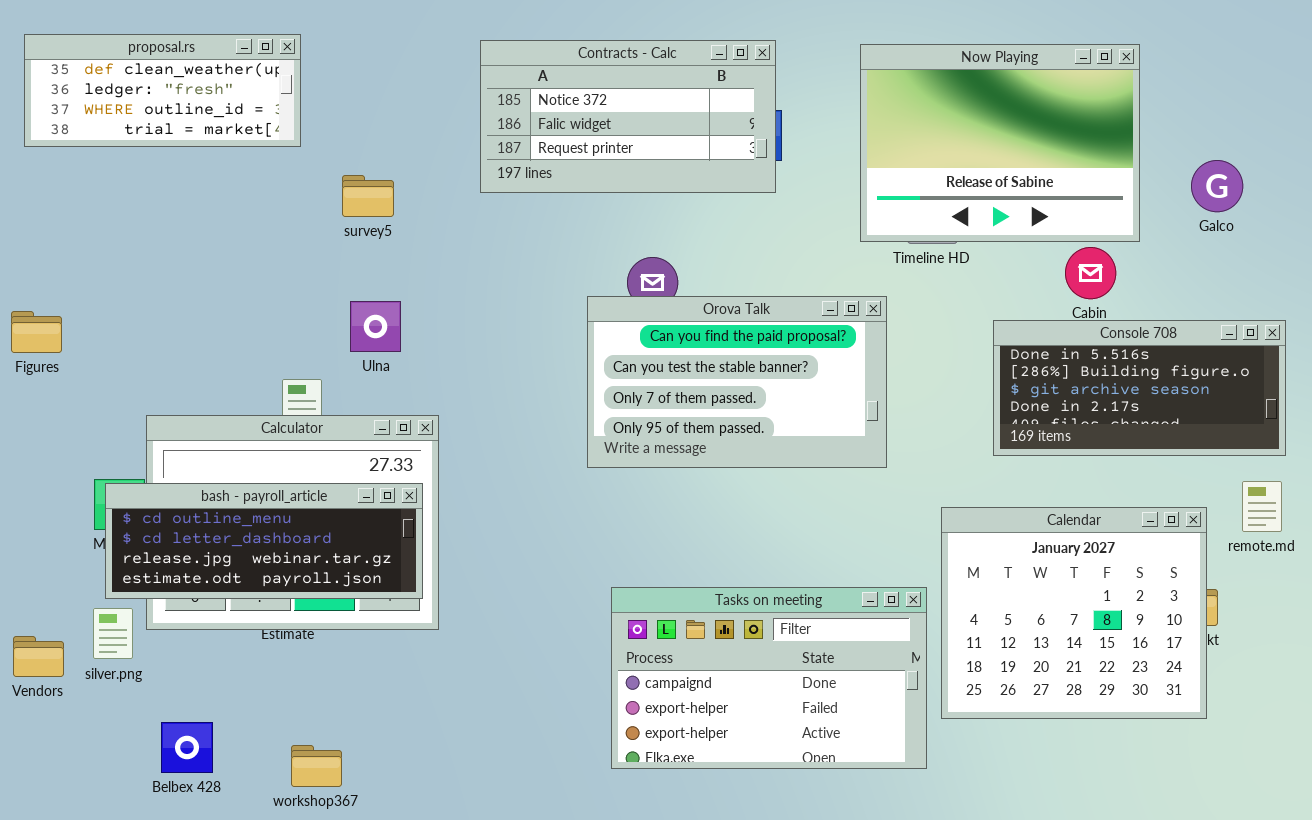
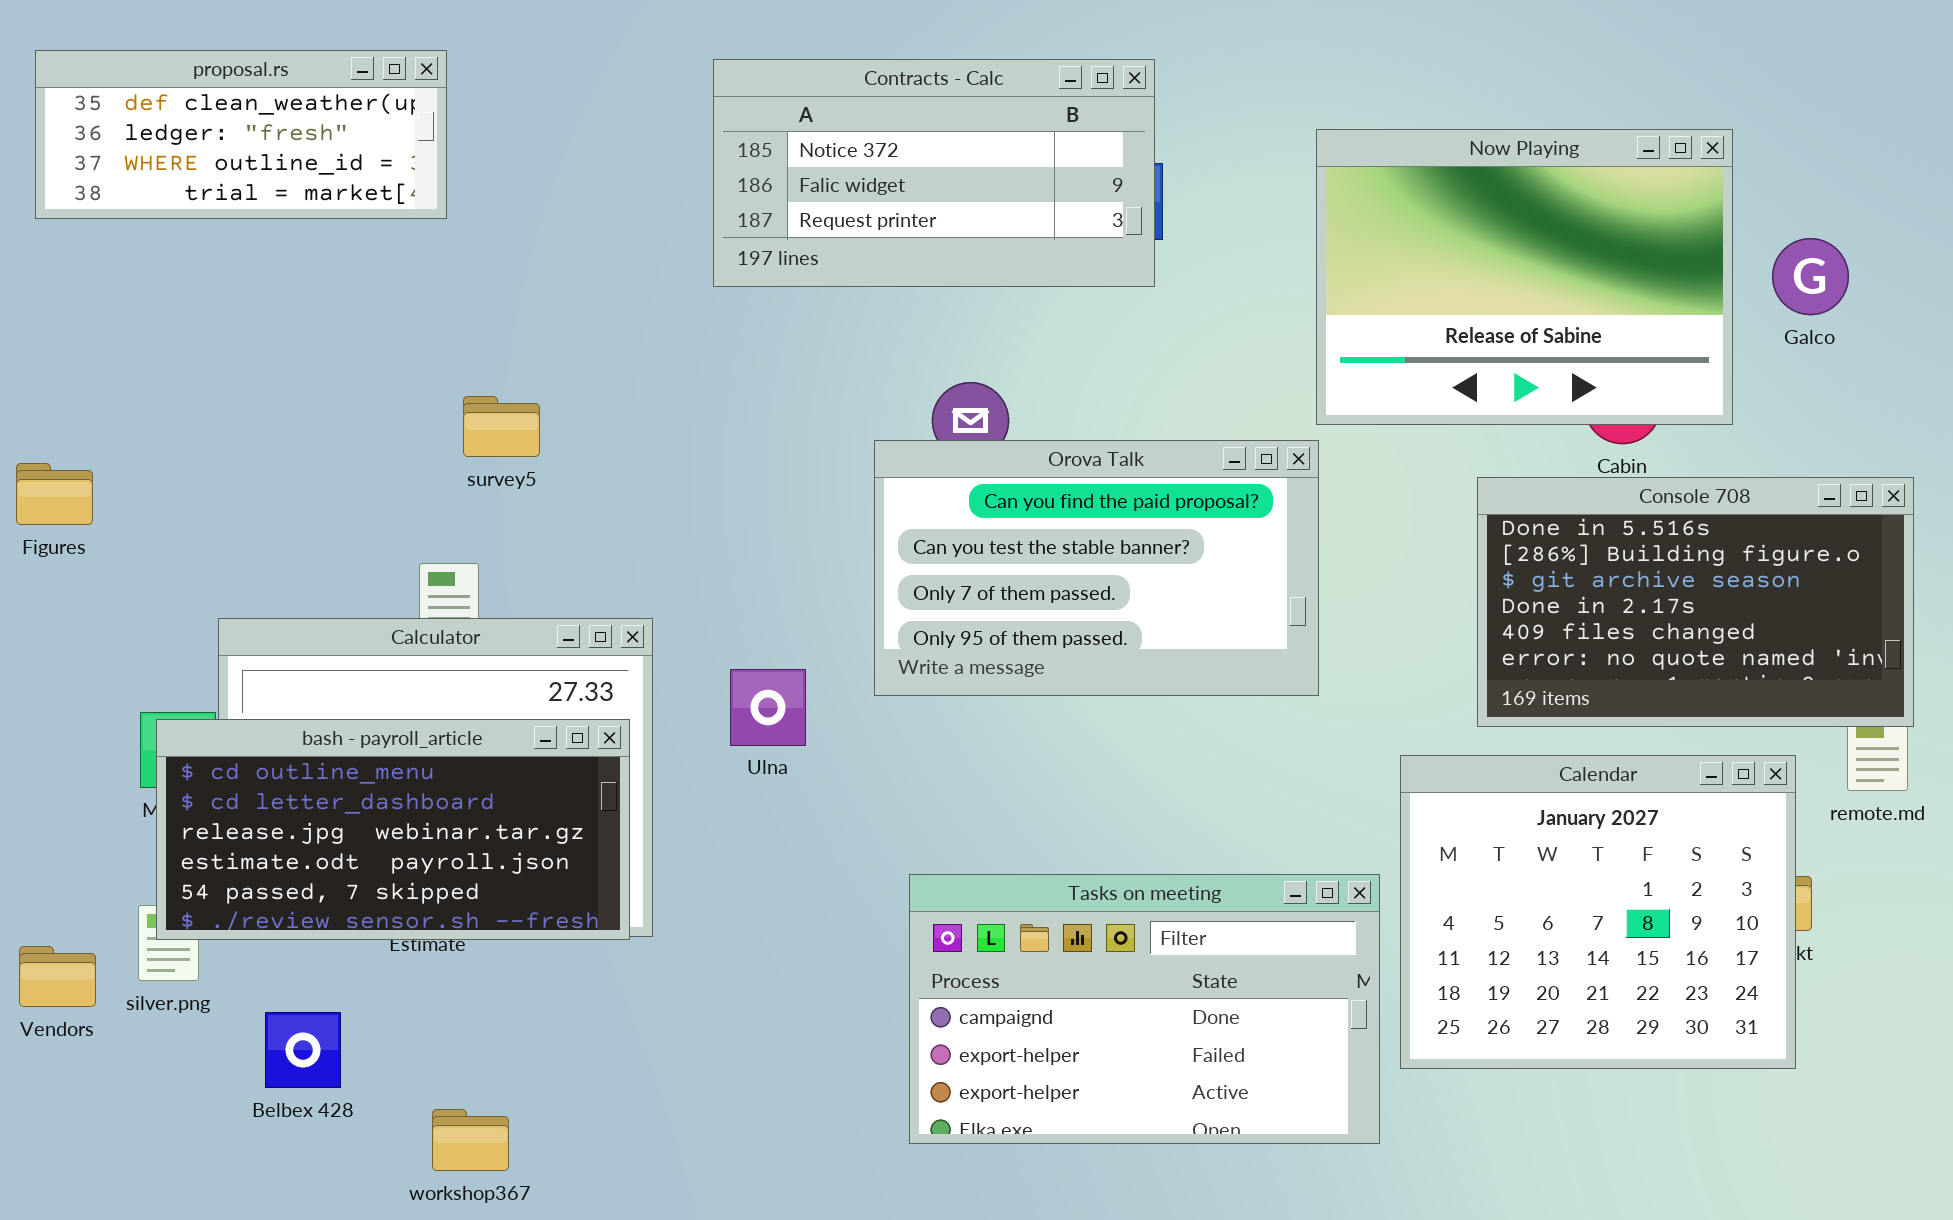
Now Playing: [860,44,1140,242] -> [1316,129,1733,425], moved
survey5: [342,175,394,217] -> [463,396,540,457], moved
Ulna: [350,301,401,352] -> [730,669,806,746], moved
Console 708: [993,320,1286,456] -> [1477,477,1914,727], resized
bash - payroll_article: [105,483,423,599] -> [156,719,630,940], resized
Belbex 428: [161,722,213,773] -> [265,1012,341,1088], moved

